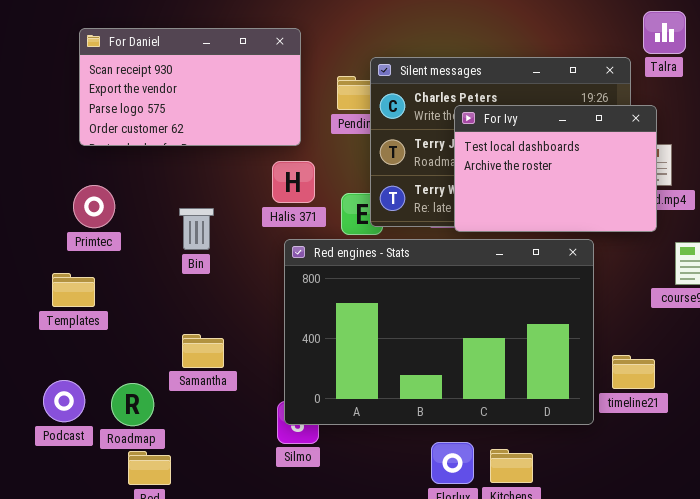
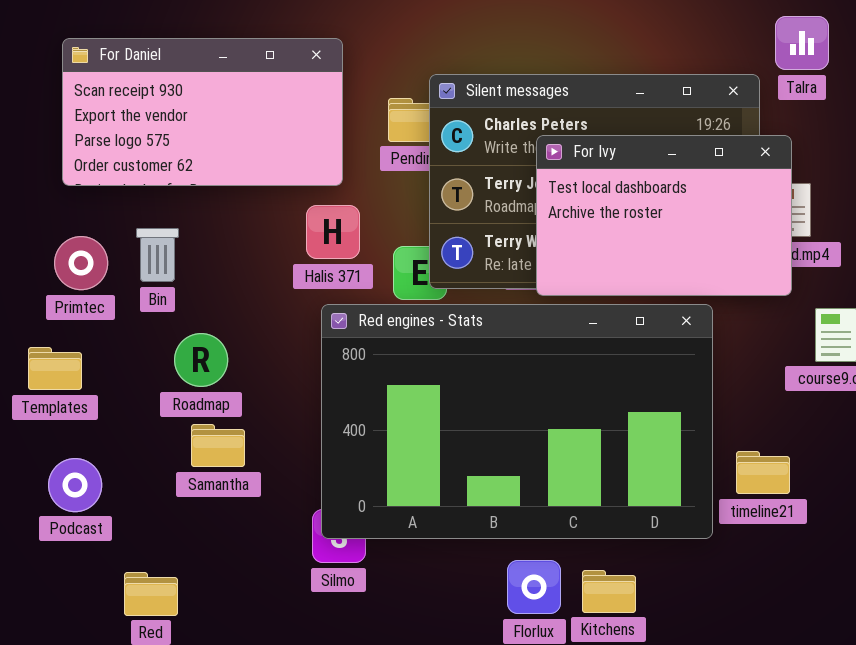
Bin: [179,208,214,250] -> [136,228,179,282], moved
Podcast: [43,380,85,422] -> [48,458,102,512], moved
Roadmap: [111,383,154,426] -> [174,333,228,387], moved

